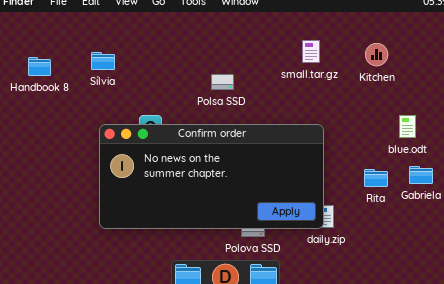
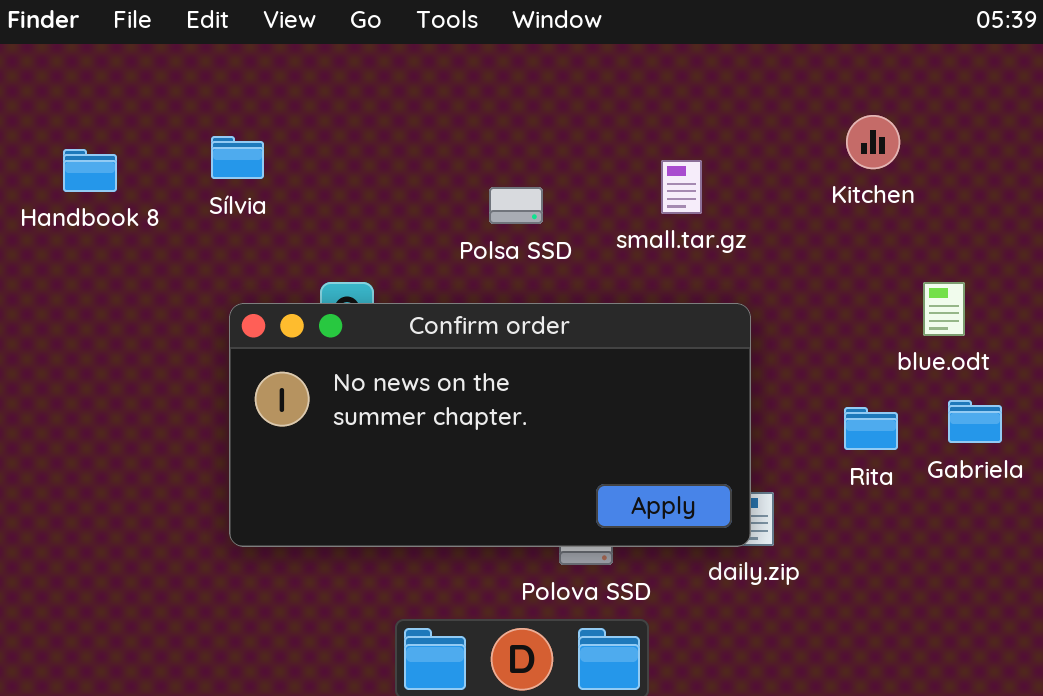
small.tar.gz: [302,40,320,63] -> [661,160,702,214], moved

